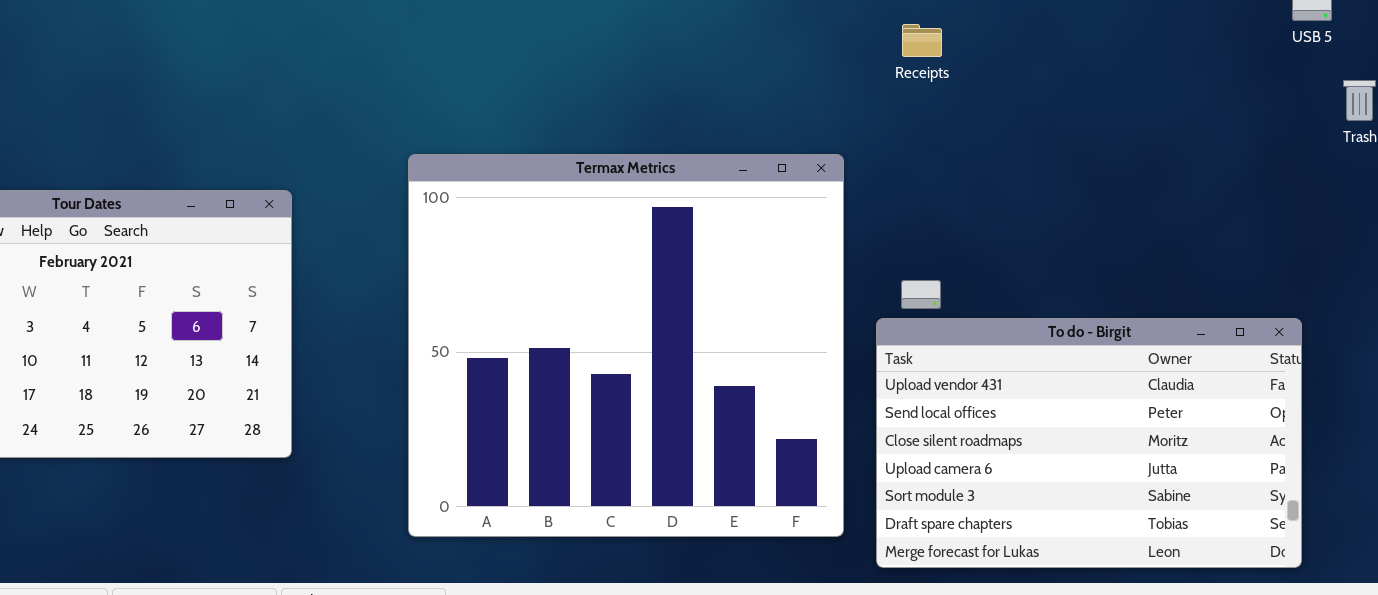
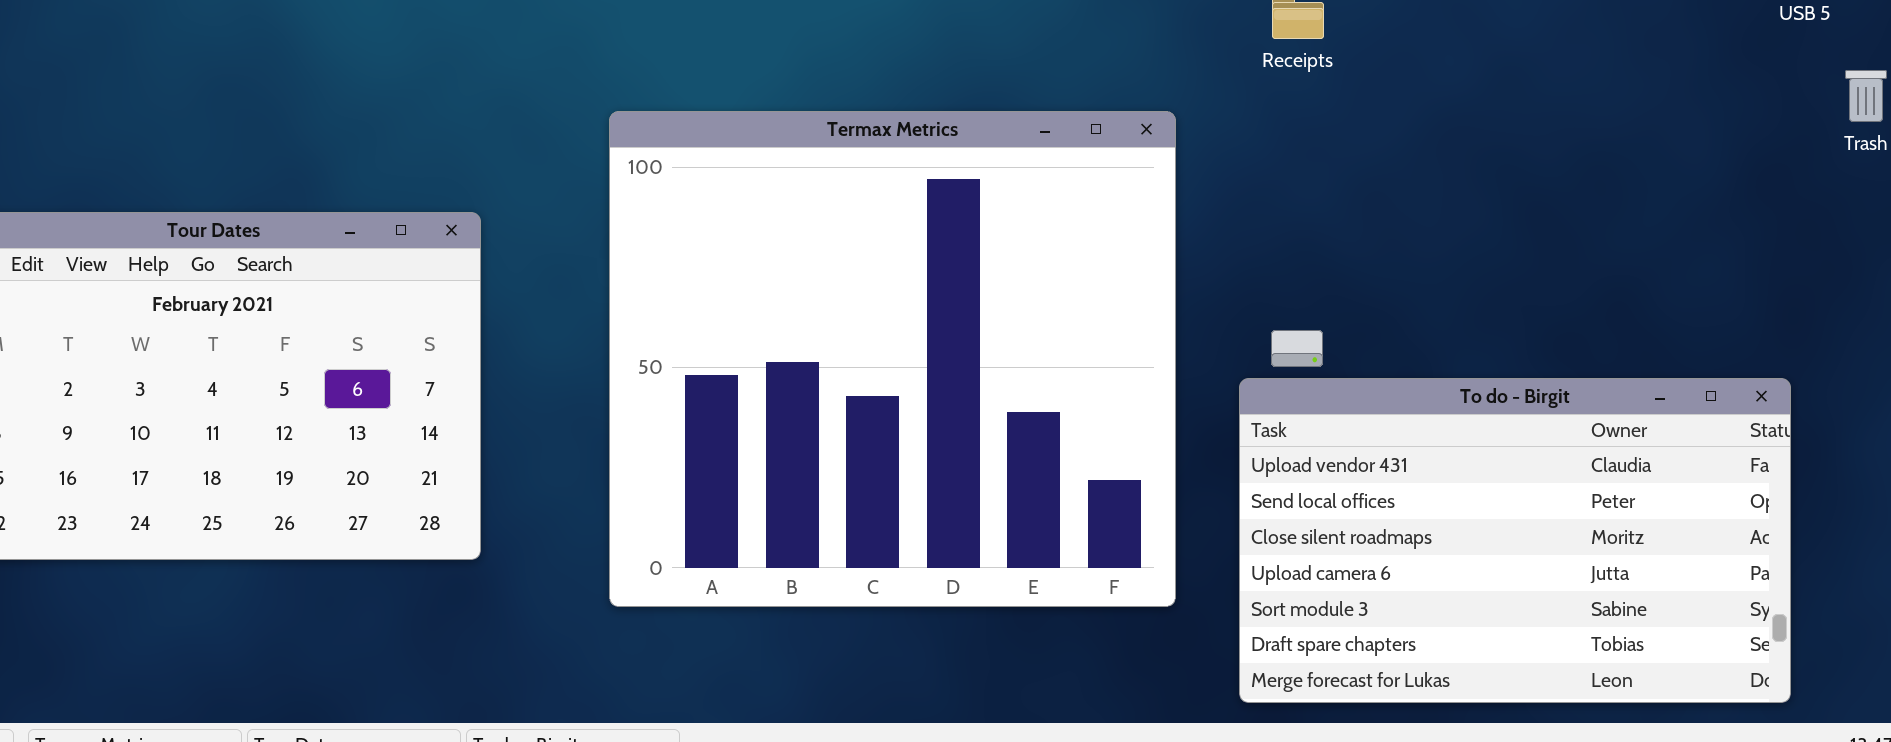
Termax Metrics: [408,154,844,537] -> [609,111,1176,607], moved

